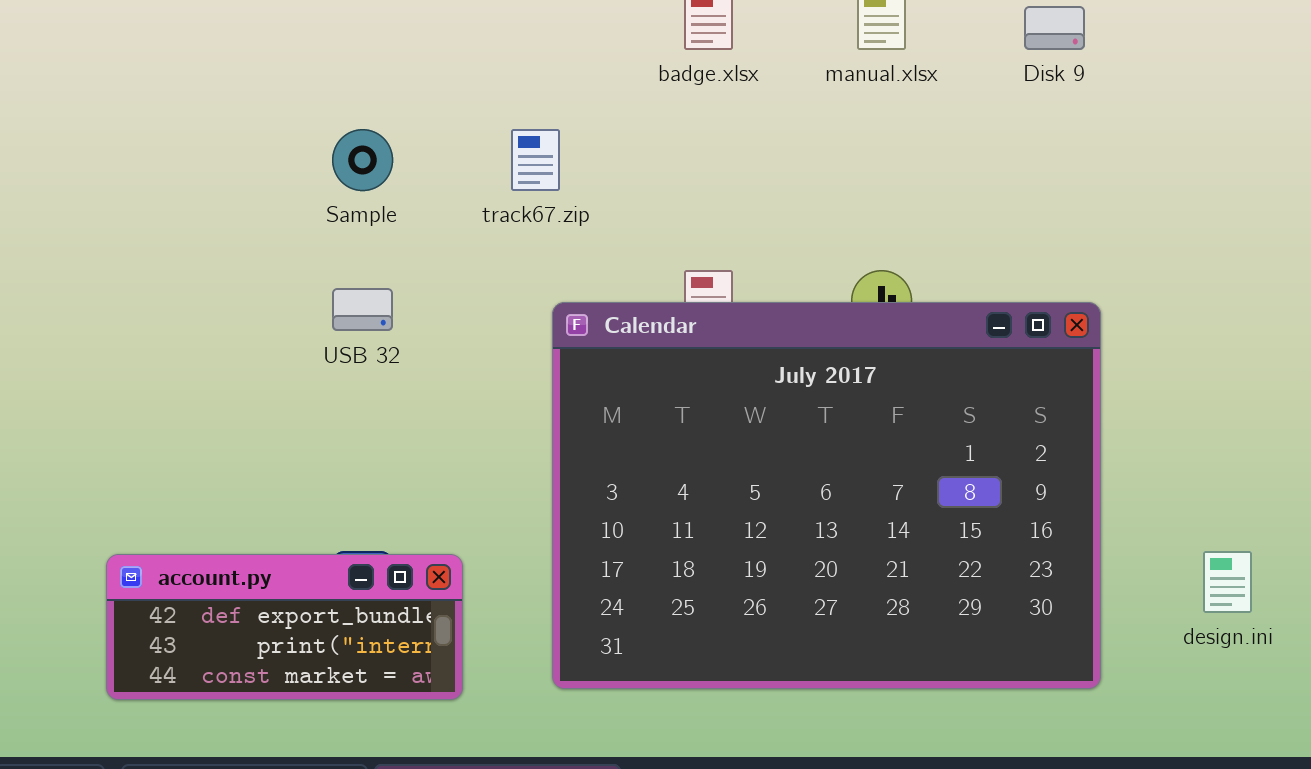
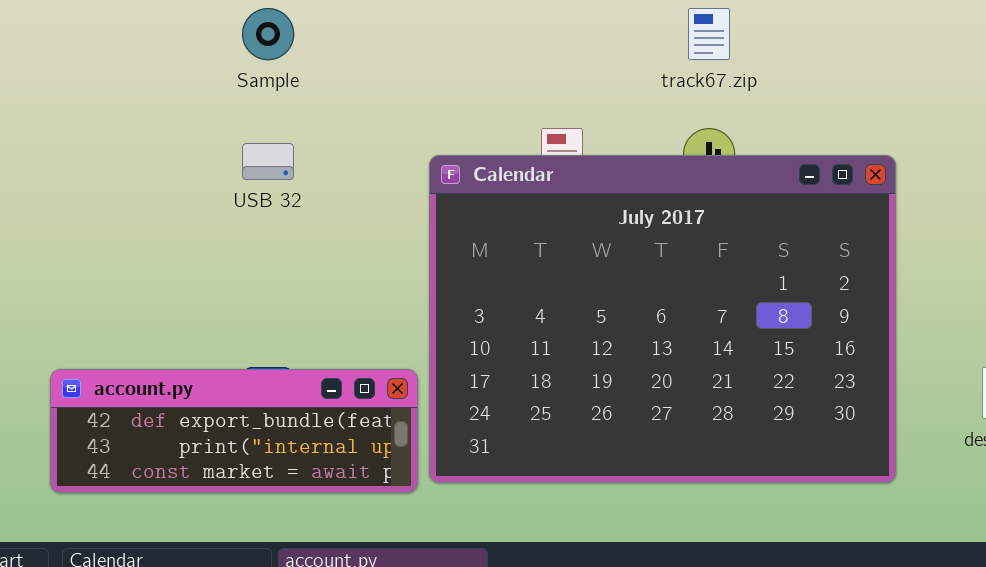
track67.zip: [511,129,560,191] -> [688,8,730,60], moved
account.py: [106,554,463,700] -> [50,369,418,493], resized

